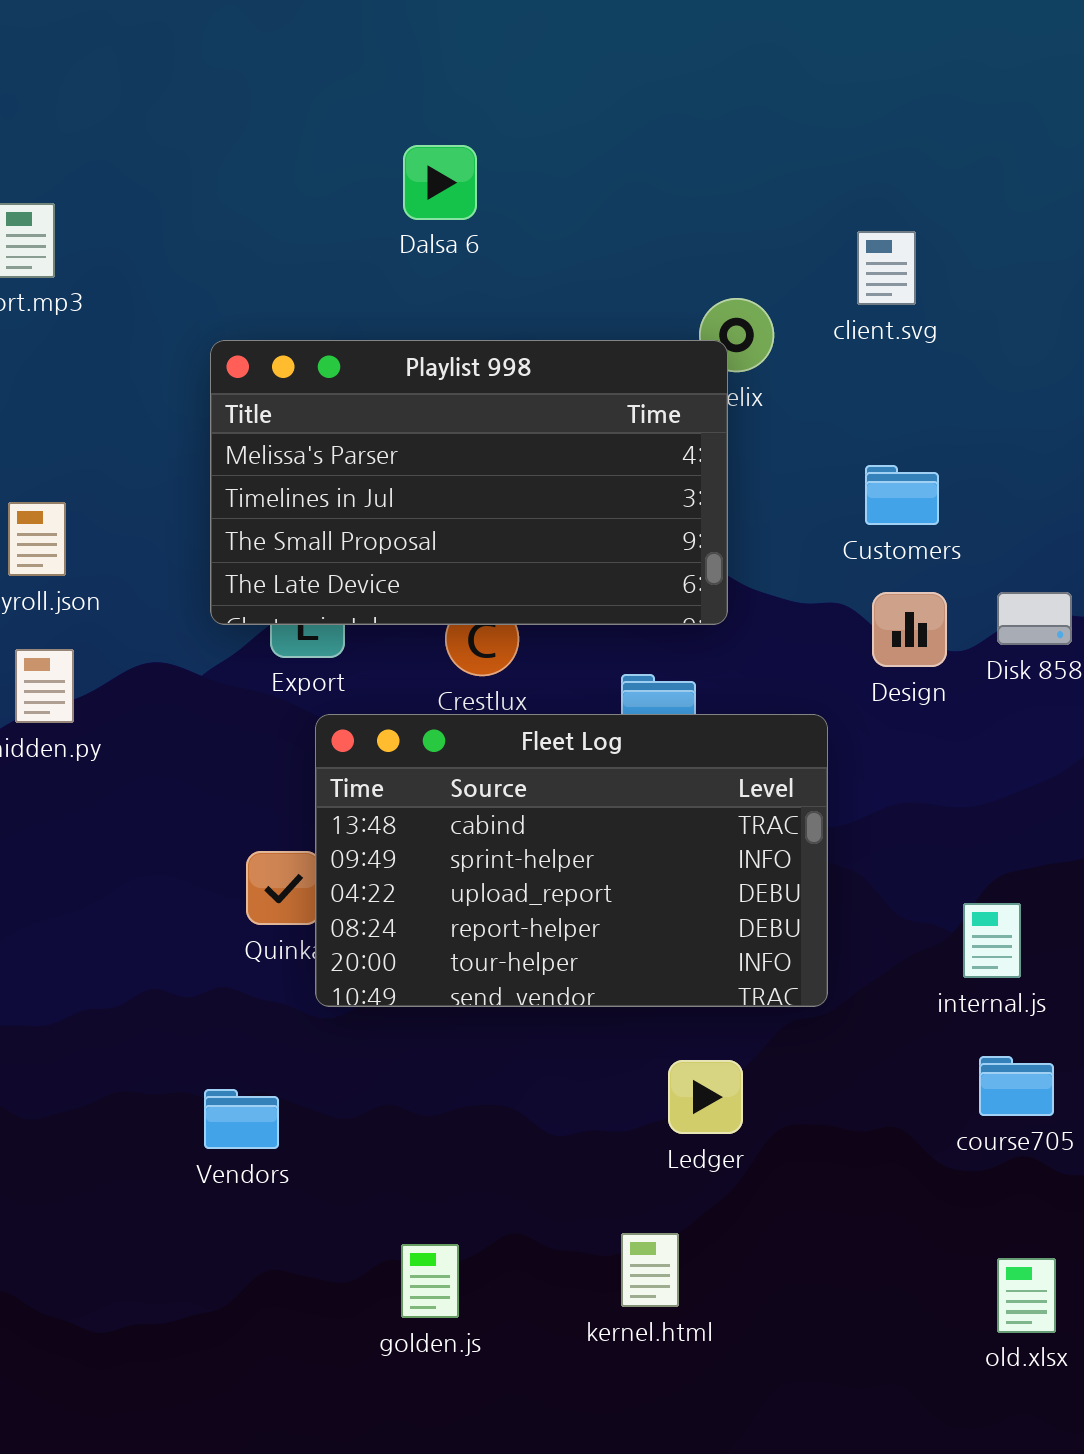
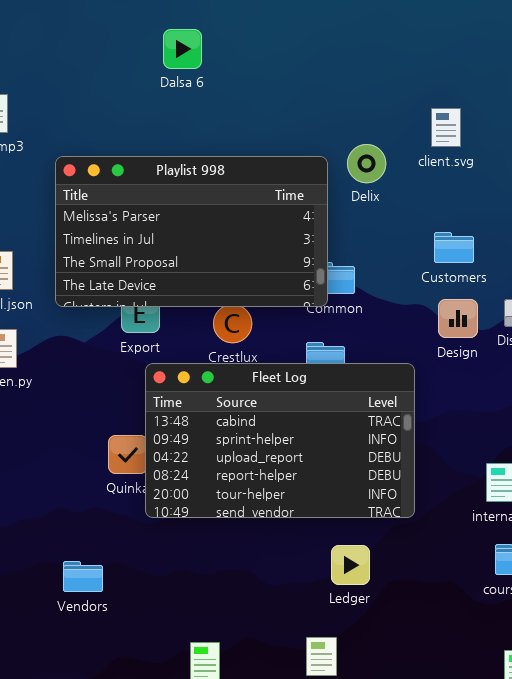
Dalsa 6: [403,145,477,220] -> [163,29,202,69], moved
Playlist 998: [210,340,728,625] -> [55,156,328,307], moved
Vendors: [204,1089,279,1149] -> [63,561,103,592], moved

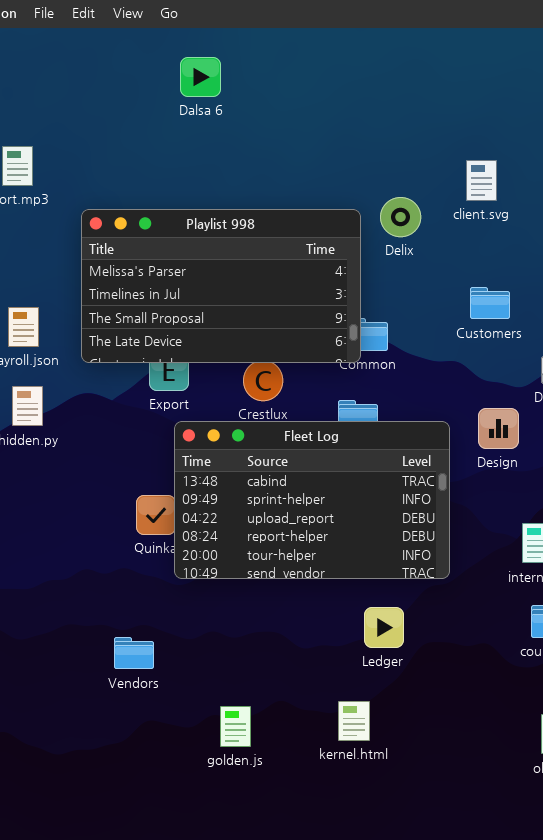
Dalsa 6: [163,29,202,69] -> [180,57,221,97], moved
Design: [438,299,478,338] -> [478,408,519,449], moved
Vendors: [63,561,103,592] -> [114,637,154,669], moved

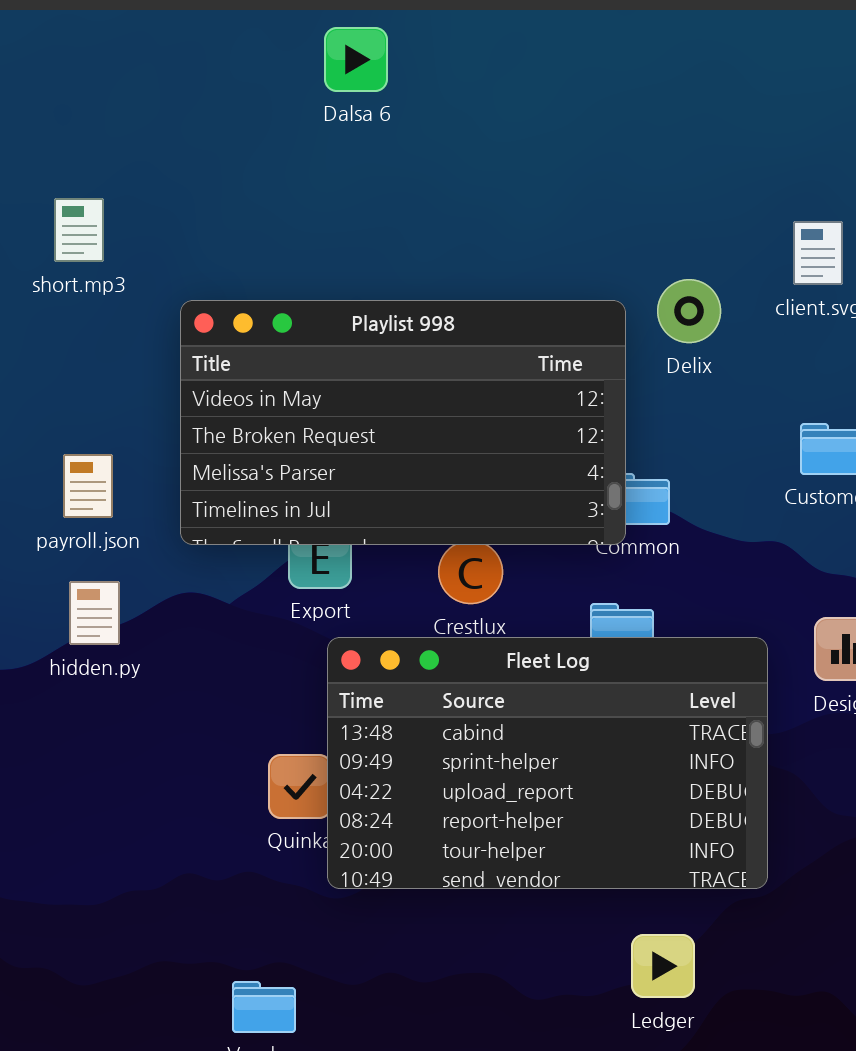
Dalsa 6: [180,57,221,97] -> [324,27,388,92], moved
Playlist 998: [81,209,361,363] -> [180,300,626,545], scrolled up 2 rows

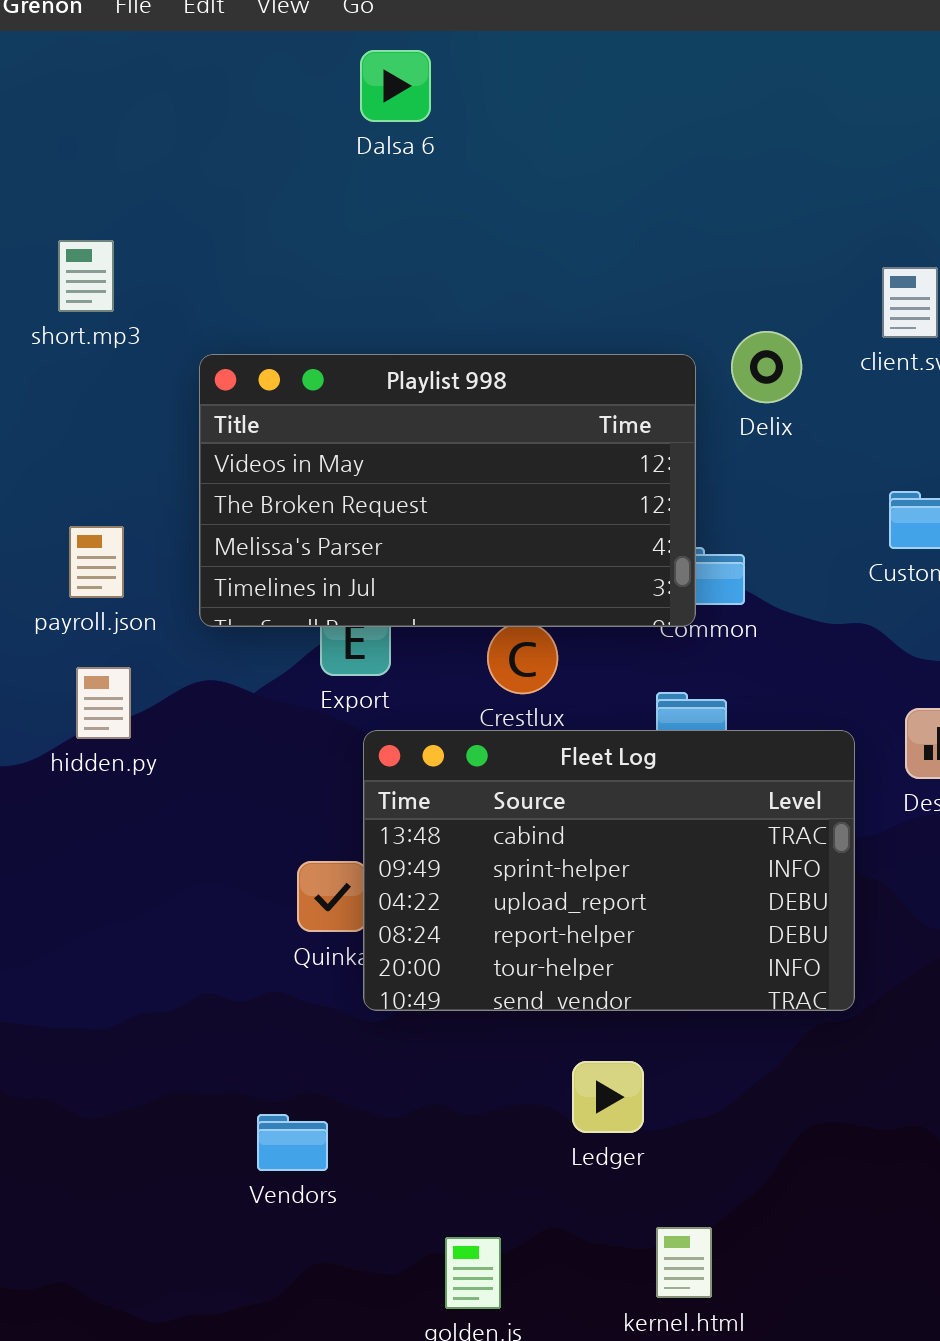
Ledger: [631,934,695,998] -> [572,1061,644,1133], moved

